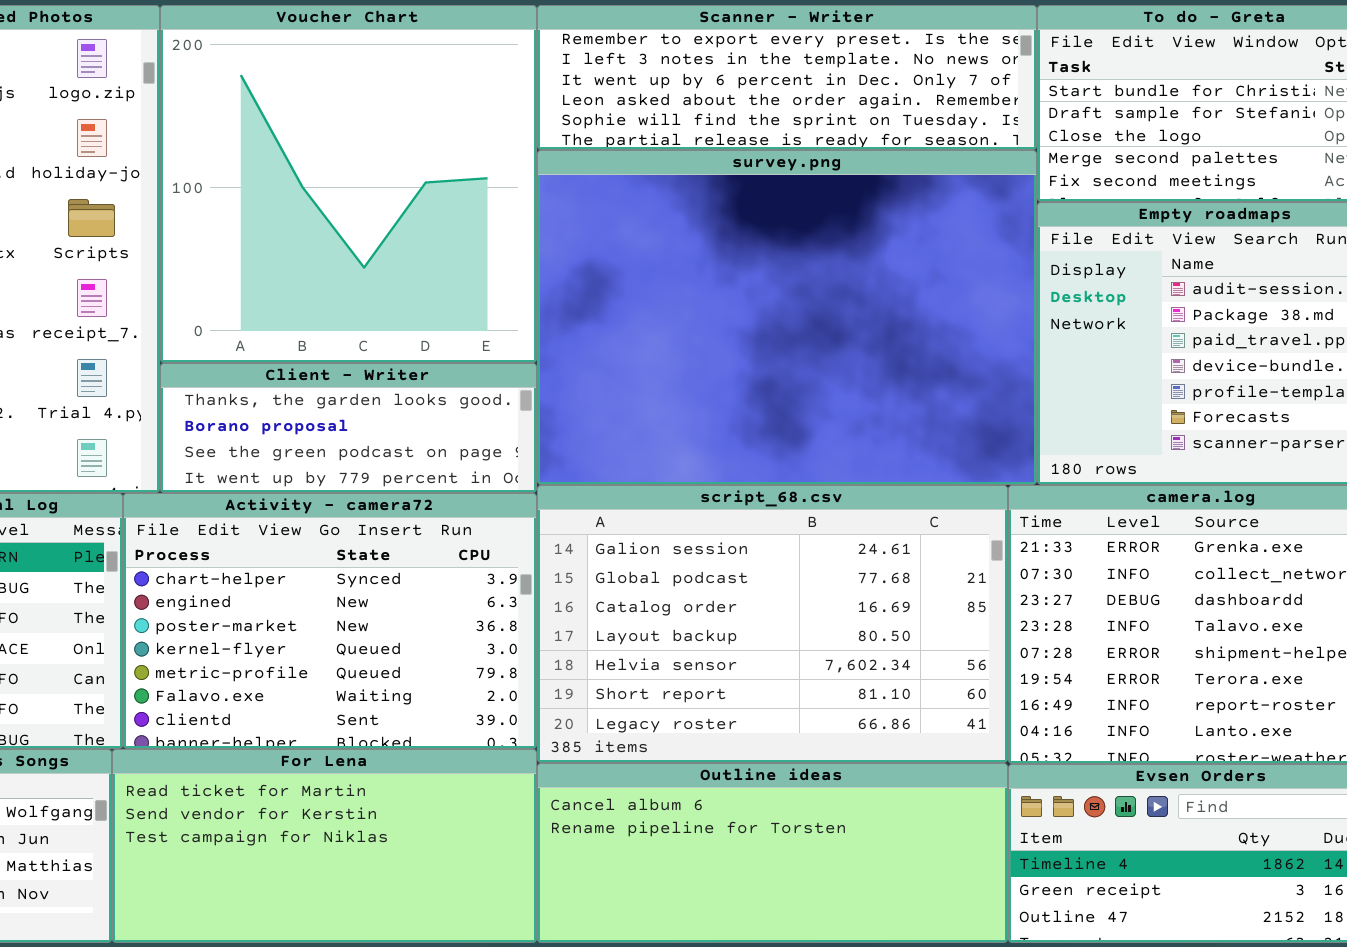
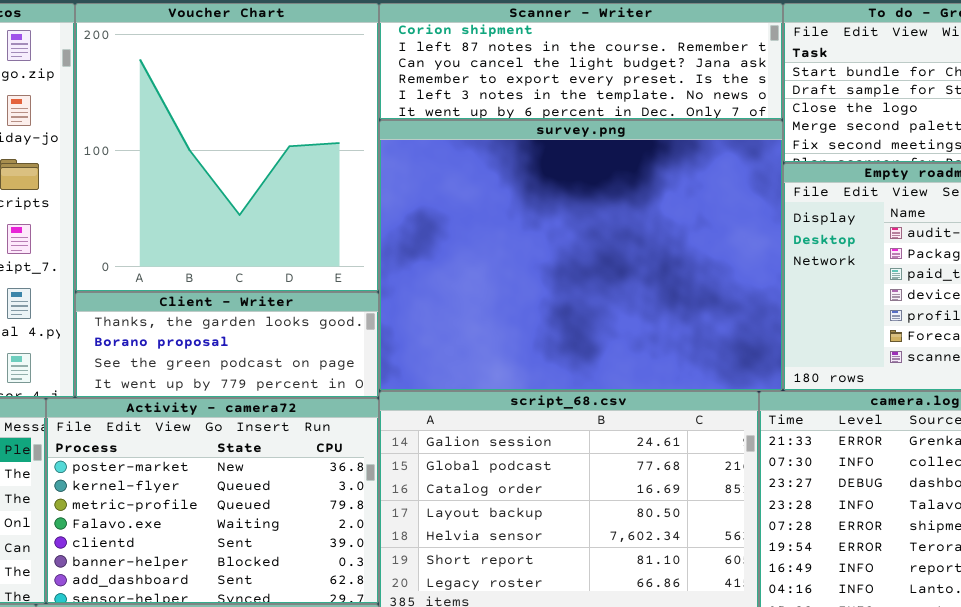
Scanner - Writer: [537,5,1037,150] -> [379,3,783,120], scrolled up 3 rows
Activity - camera72: [123,493,537,749] -> [46,398,379,604], scrolled down 2 rows

